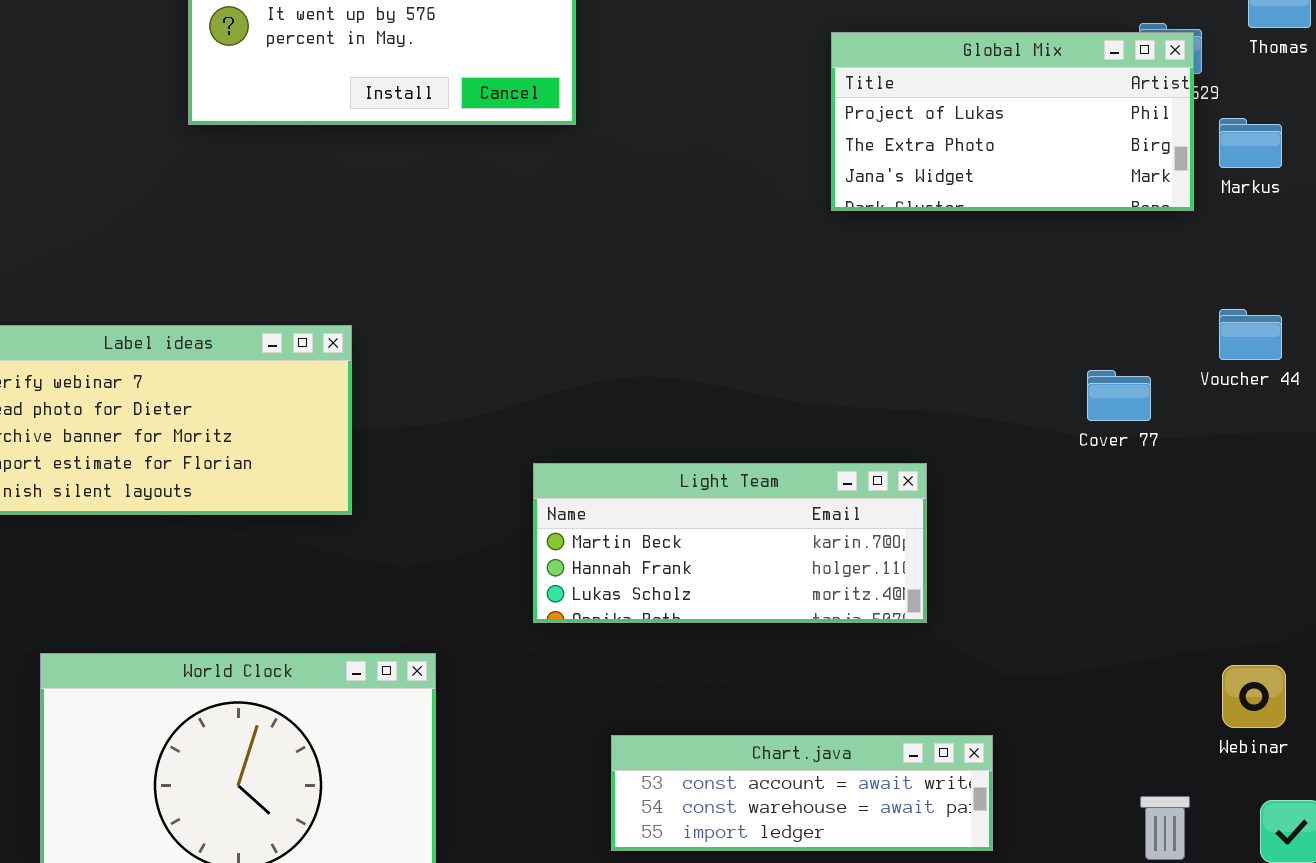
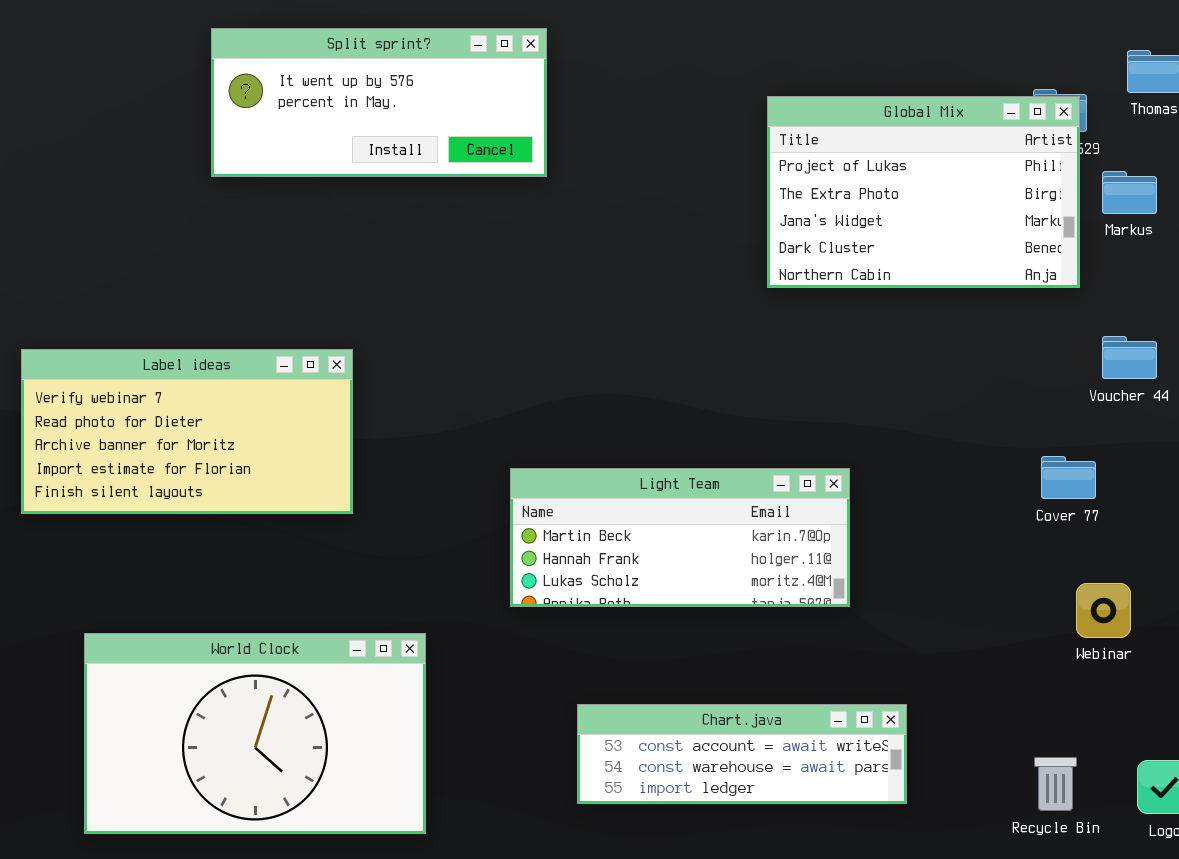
Global Mix: [831,32,1194,211] -> [767,96,1080,288], resized
Cover 77: [1087,370,1151,421] -> [1041,456,1096,499], moved
Webinar: [1222,665,1286,728] -> [1076,583,1131,638], moved

